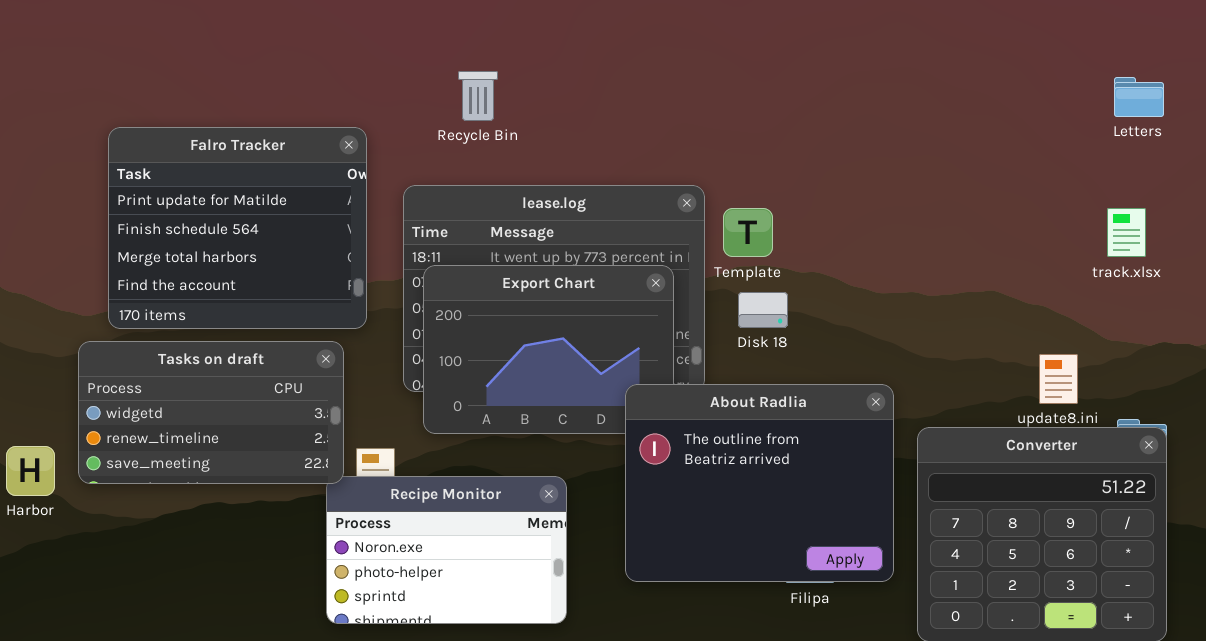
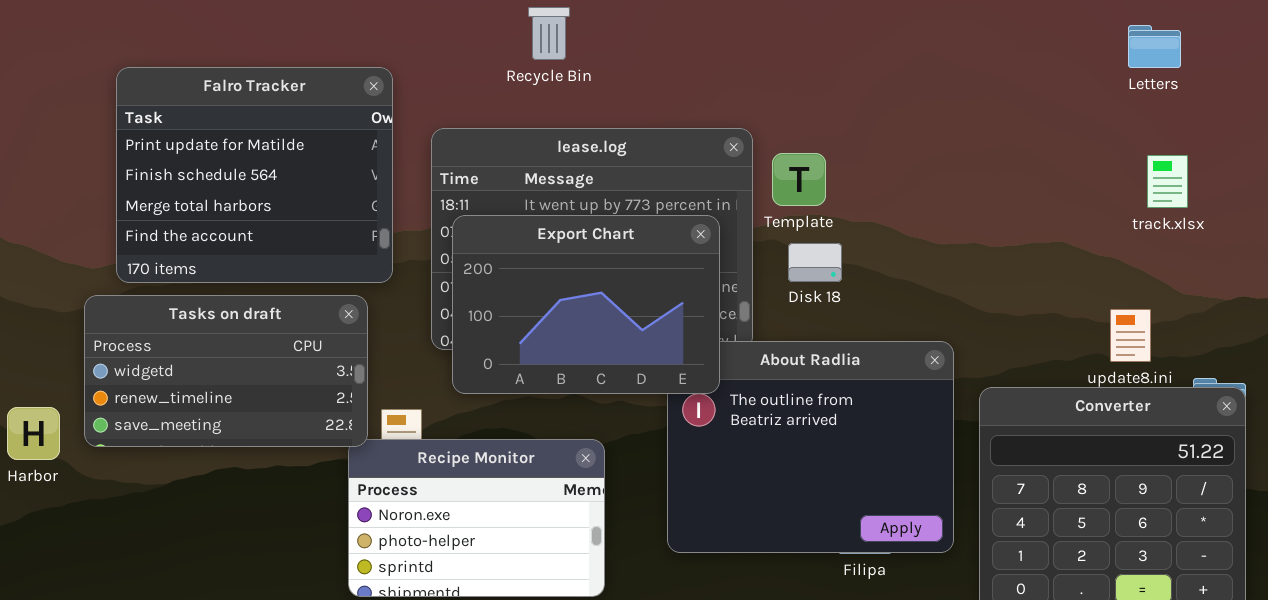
Recycle Bin: [458,71,498,121] -> [528,7,570,60], moved
Letters: [1114,77,1164,117] -> [1128,25,1181,68], moved
track.xlsx: [1107,208,1146,257] -> [1147,155,1188,208], moved
Export Chart: [423,265,674,434] -> [452,215,720,394], raised

